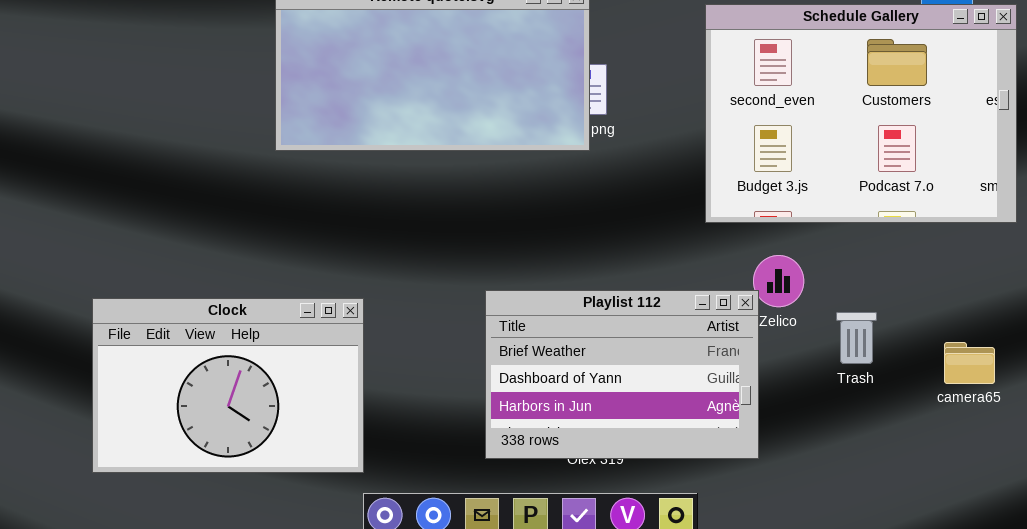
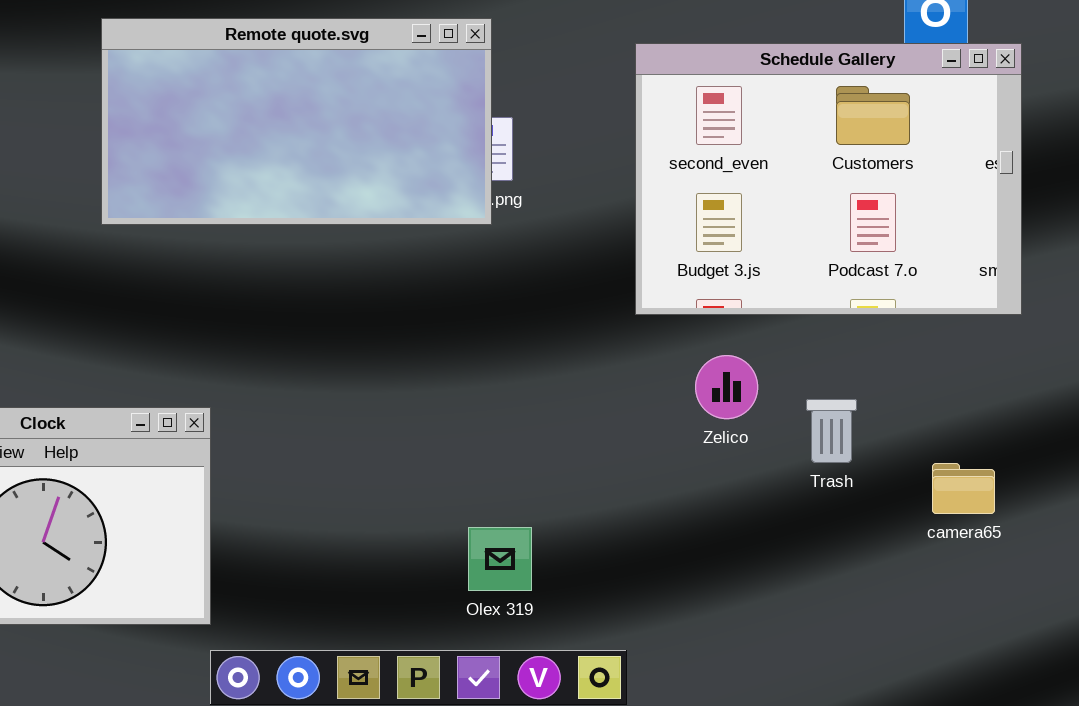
Playlist 112: [485,290,759,459] -> none, closed
Trash: [836,312,877,364] -> [806,399,857,463], moved

